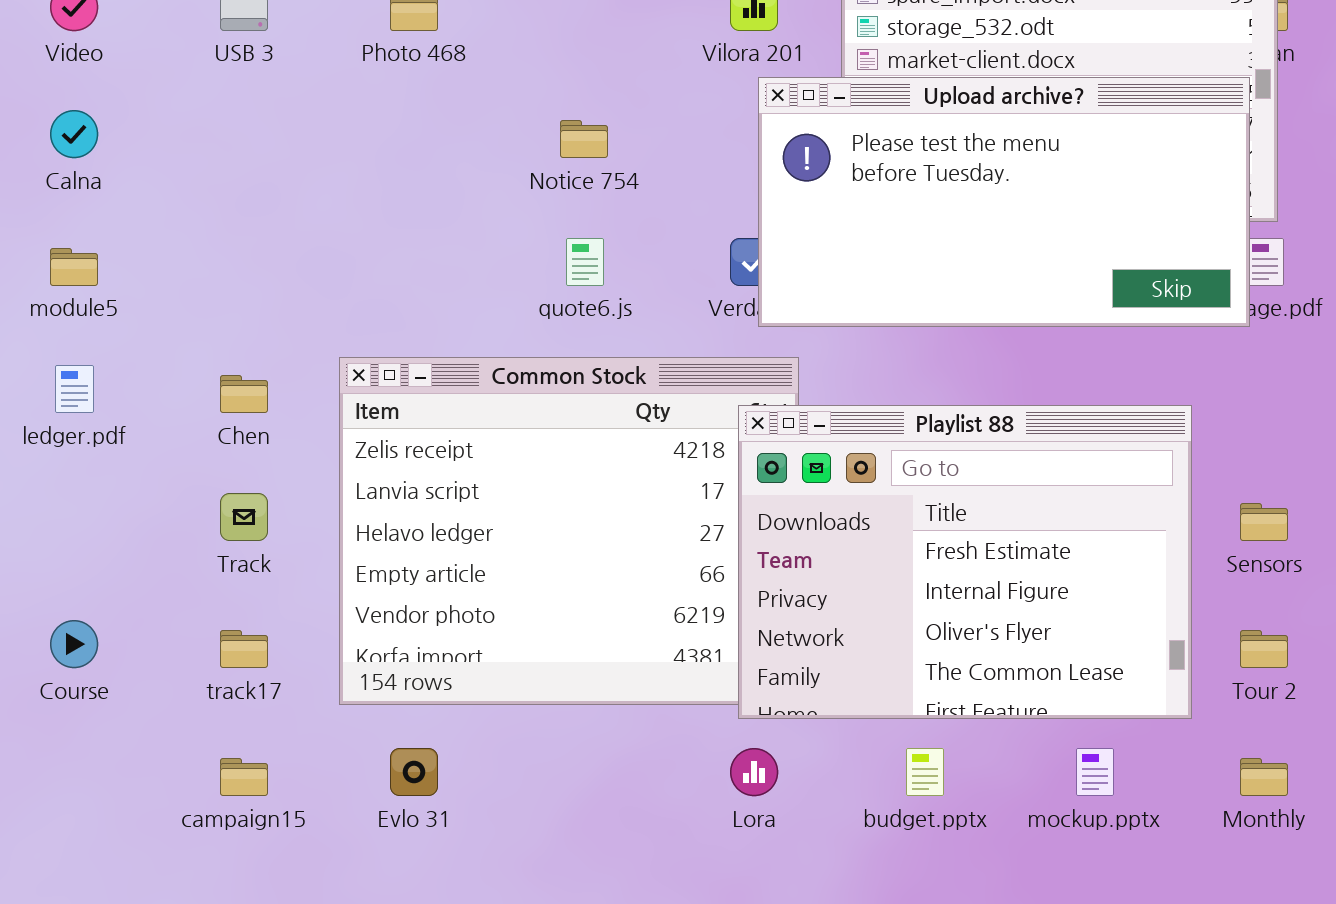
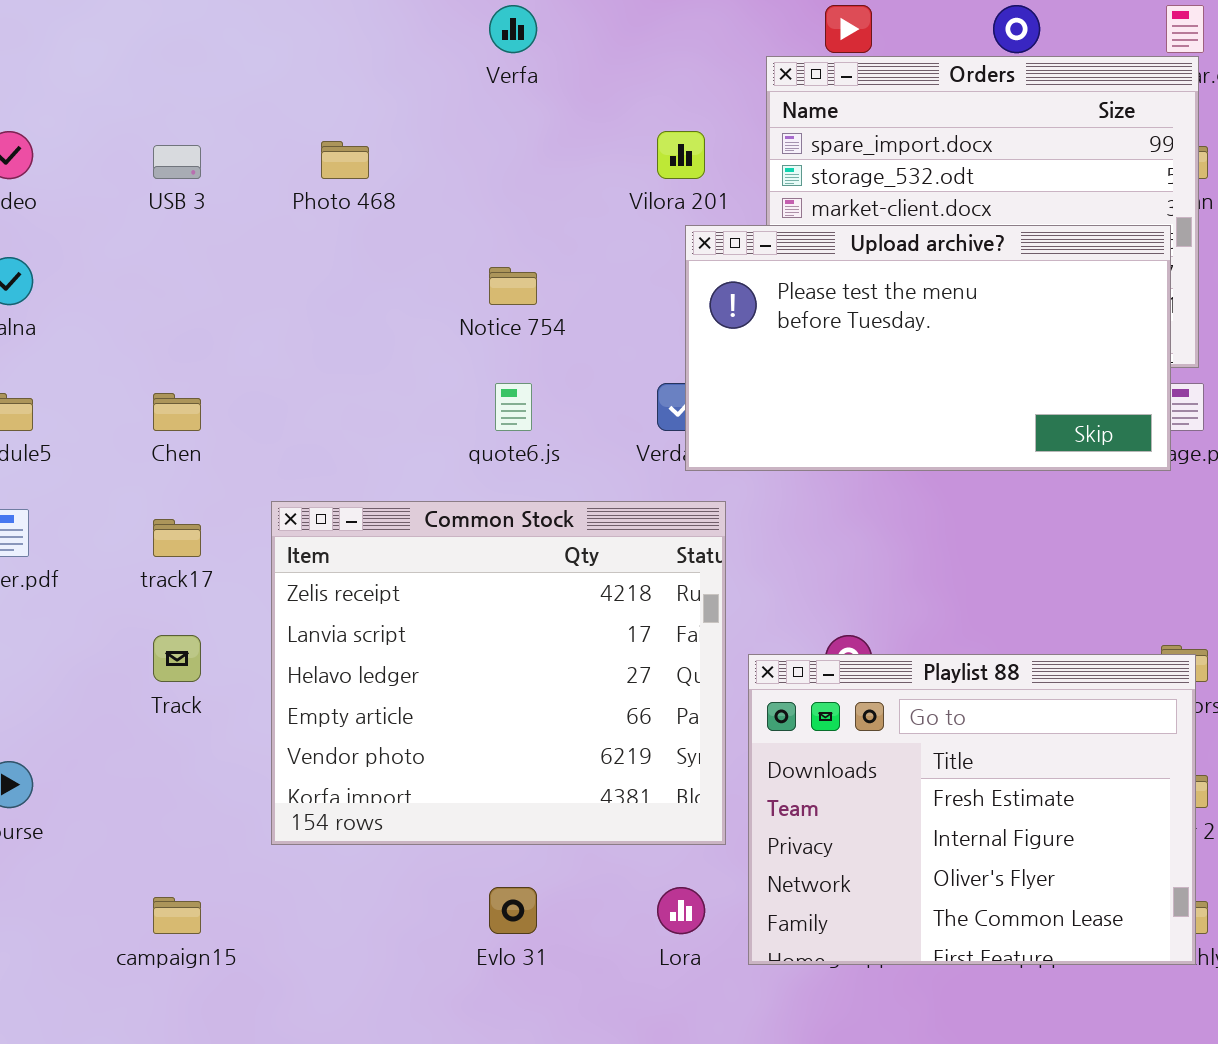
Chen: [220,375,268,413] -> [153,393,201,431], moved
Playlist 88: [738,405,1192,719] -> [748,654,1196,965], moved
track17: [220,630,268,668] -> [153,519,201,557], moved
Evlo 31: [390,748,438,796] -> [489,887,537,934], moved

